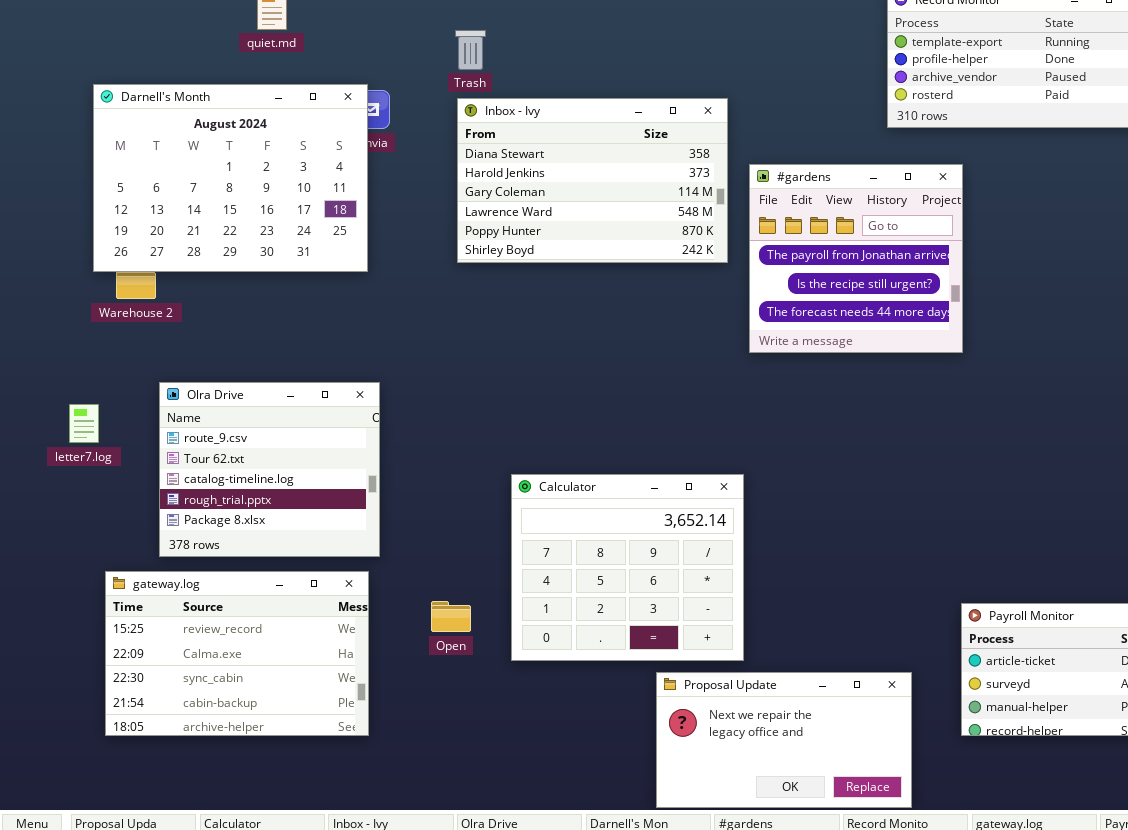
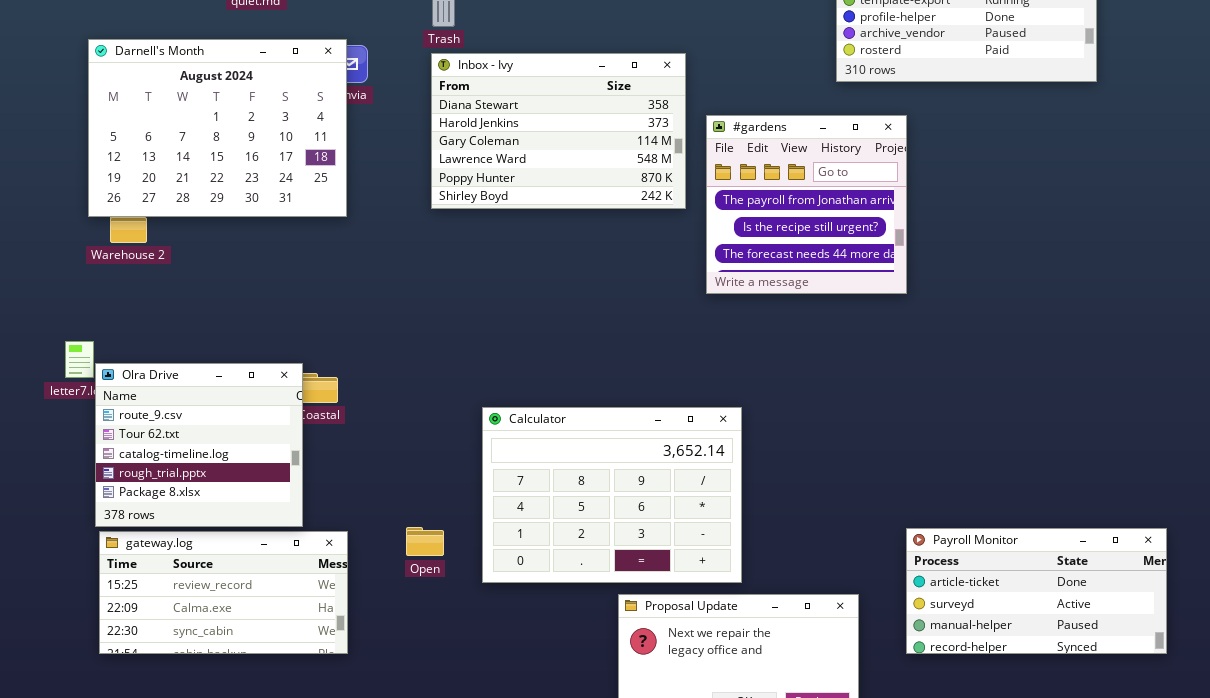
Olra Drive: [159,382,380,557] -> [95,363,303,527], moved
Calculator: [511,474,744,661] -> [482,407,742,583], resized
gateway.log: [105,571,369,736] -> [99,531,348,654], resized

